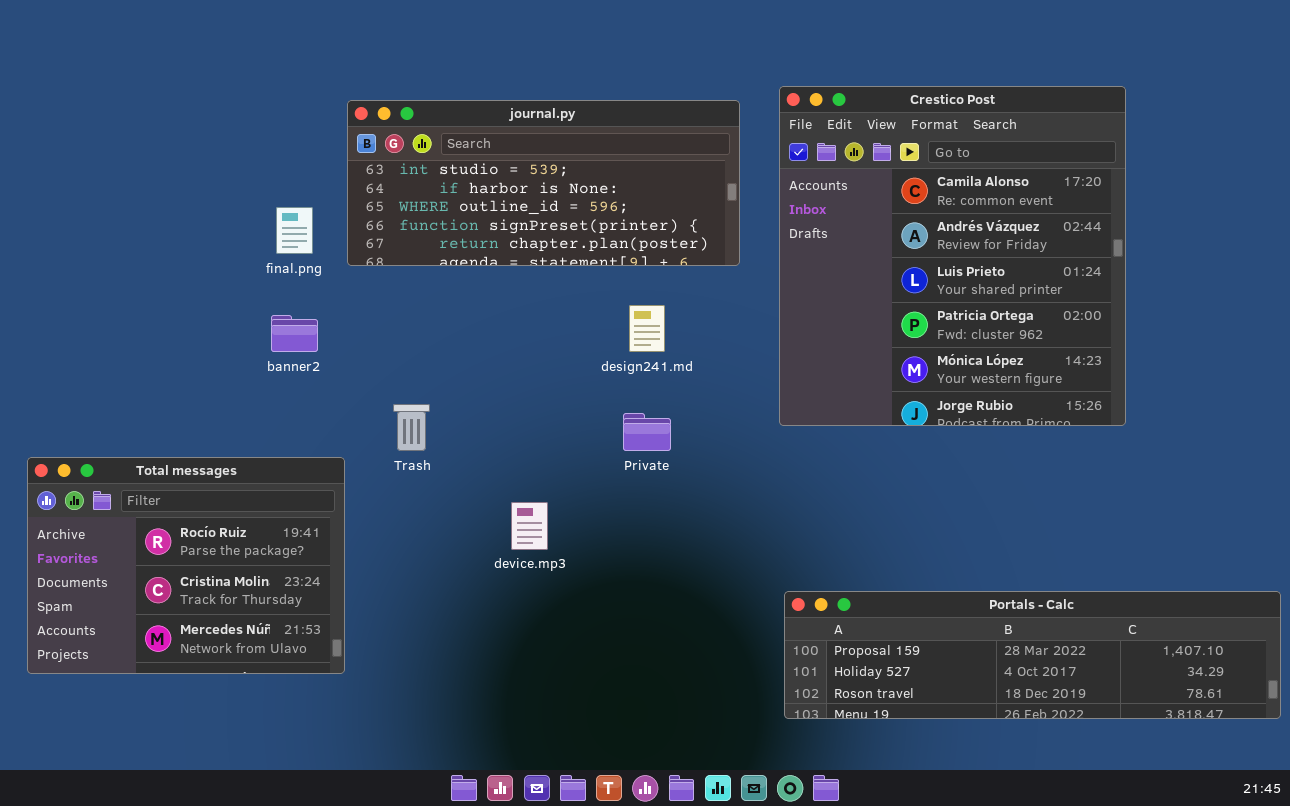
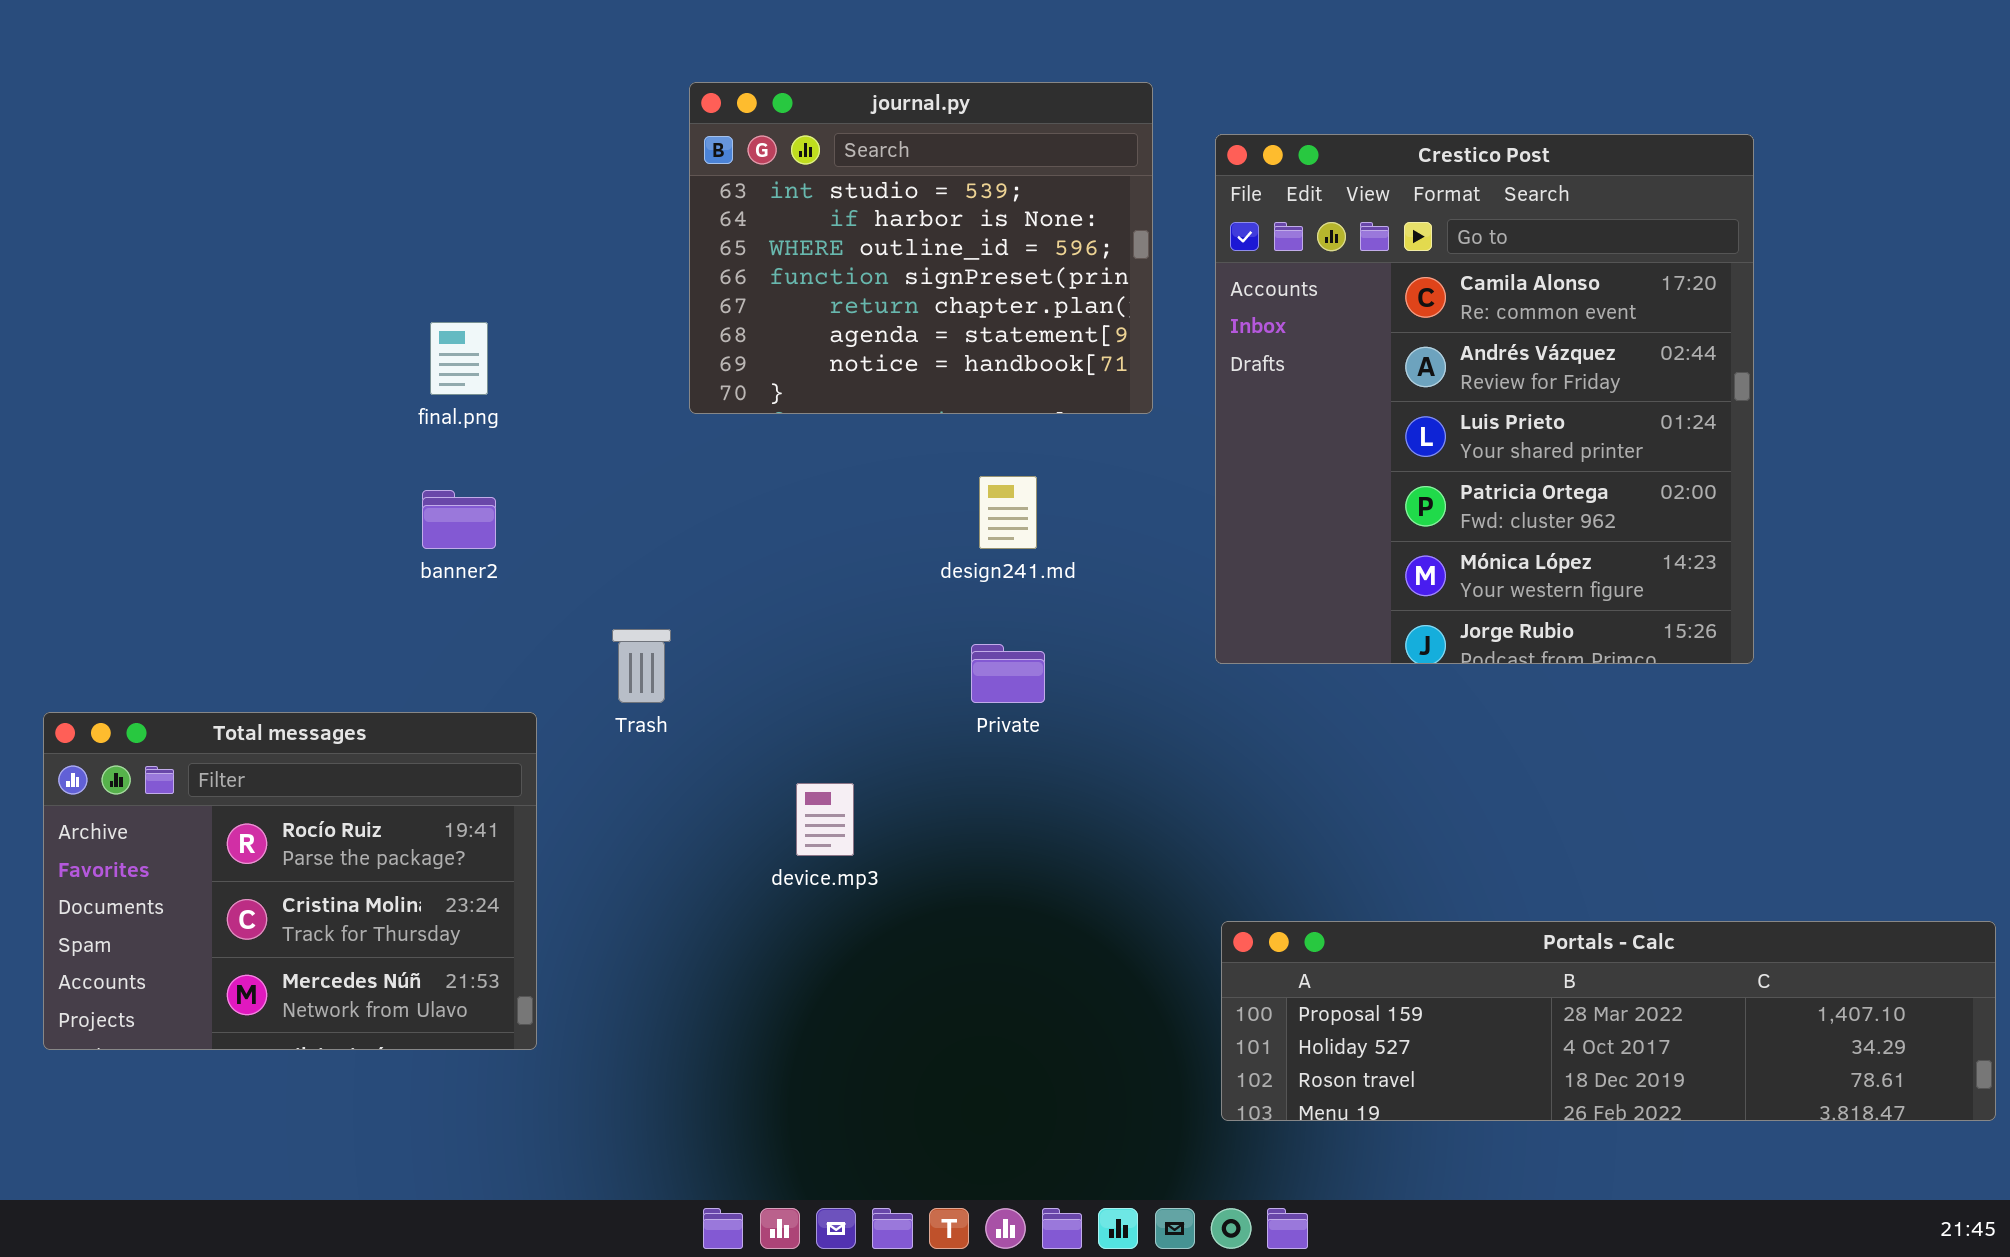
journal.py: [347,100,740,266] -> [689,82,1153,414], resized

